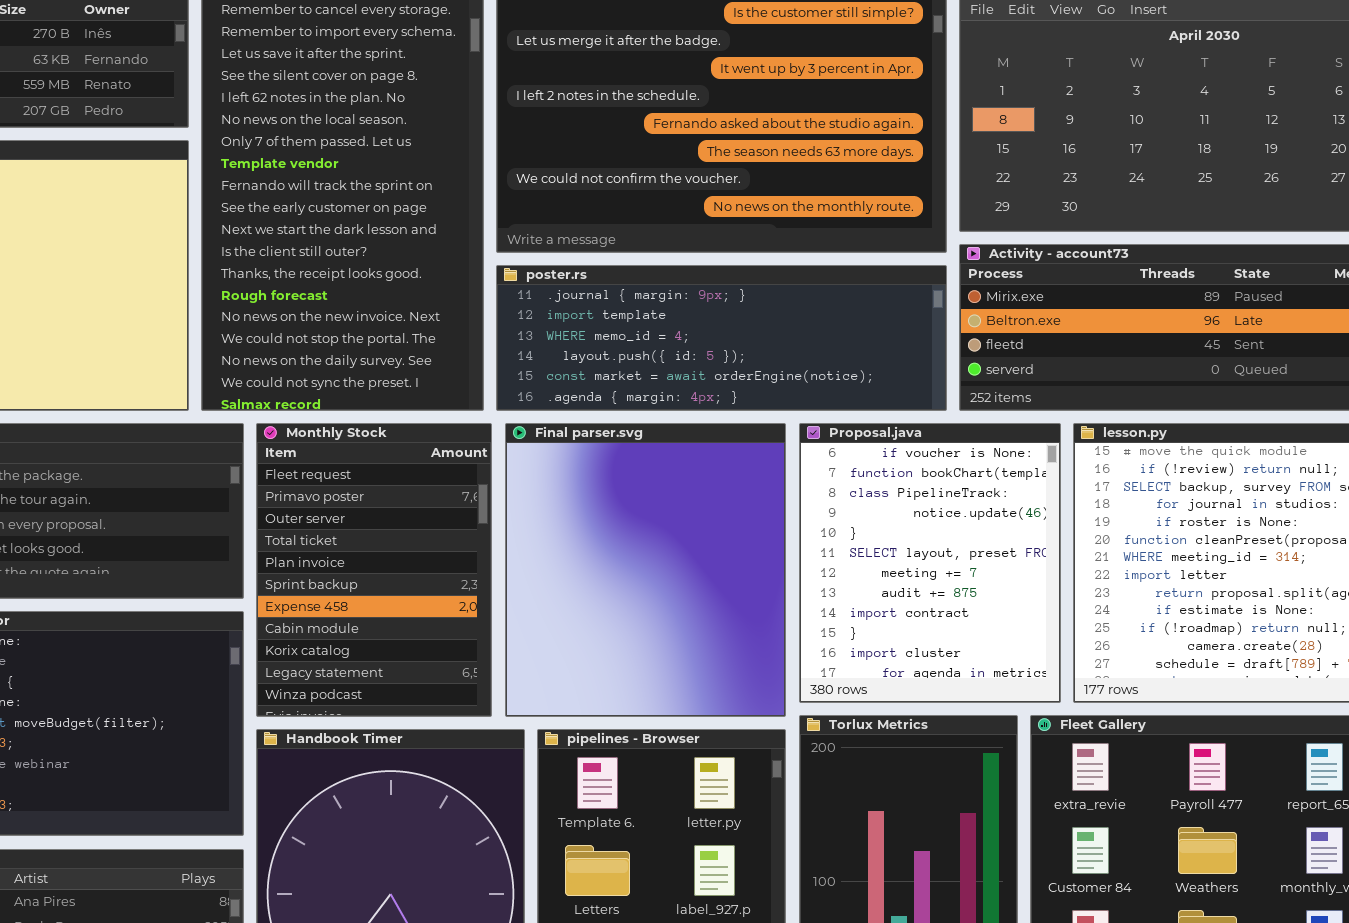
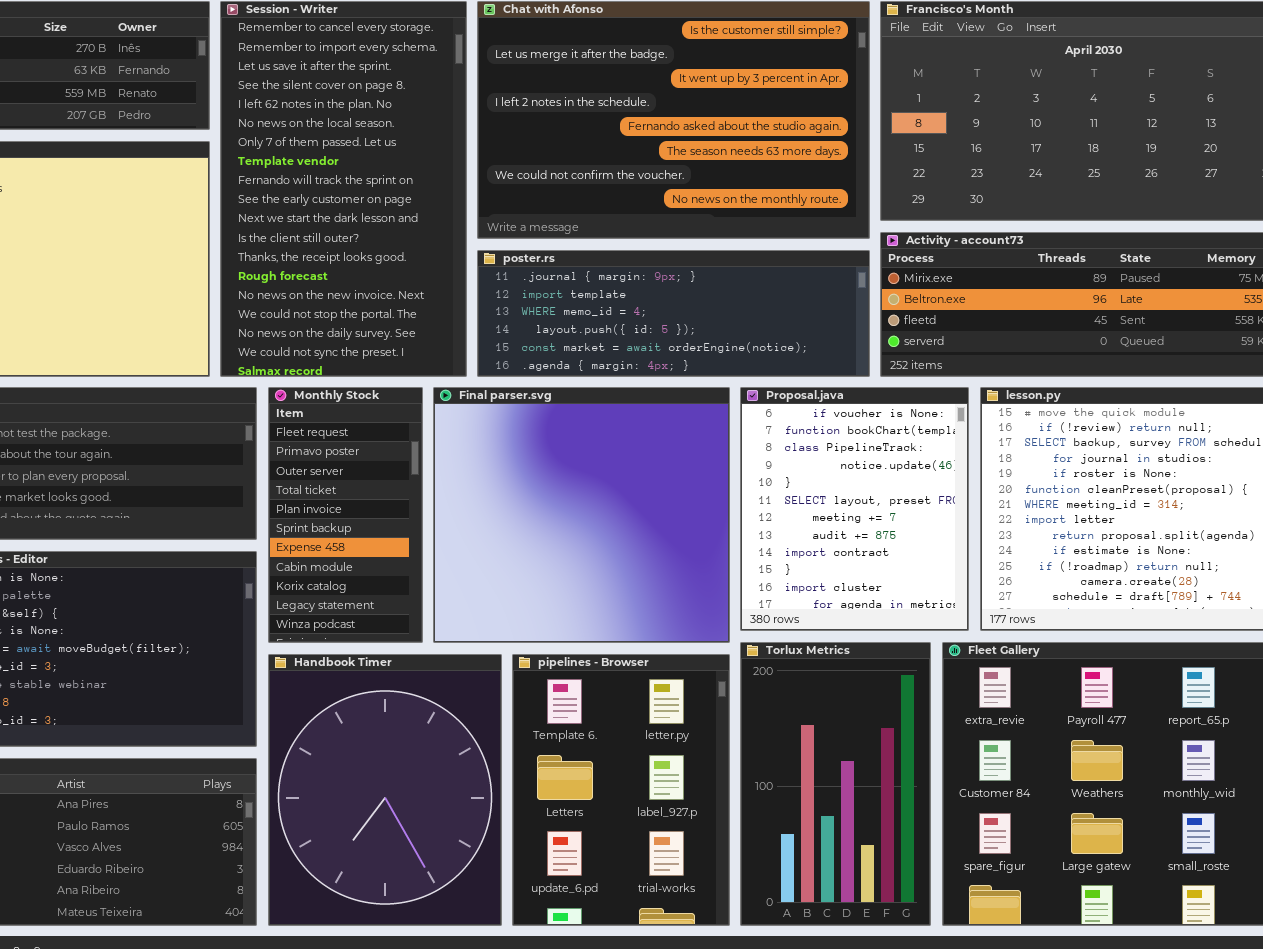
Monthly Stock: [256,423,492,717] -> [268,387,423,643], resized
Final parser.svg: [505,423,786,717] -> [433,387,730,643], resized

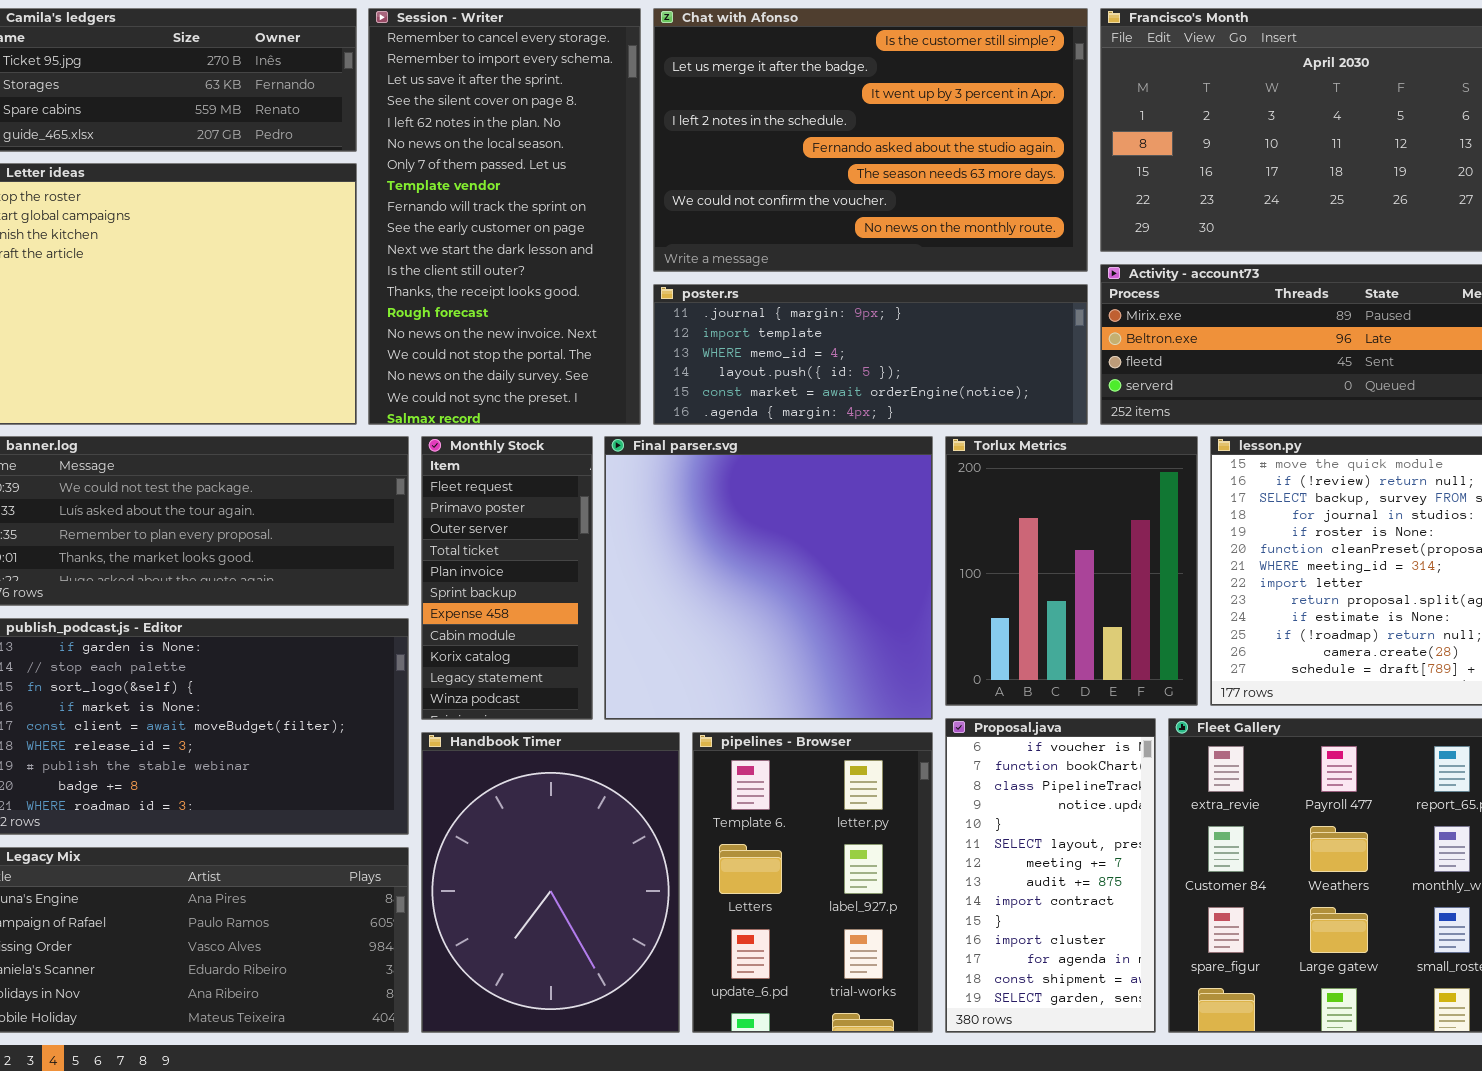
Proposal.java: [740,387,969,631] -> [945,718,1156,1033], moved, resized
Torlux Metrics: [740,642,931,926] -> [945,436,1198,706], moved, resized

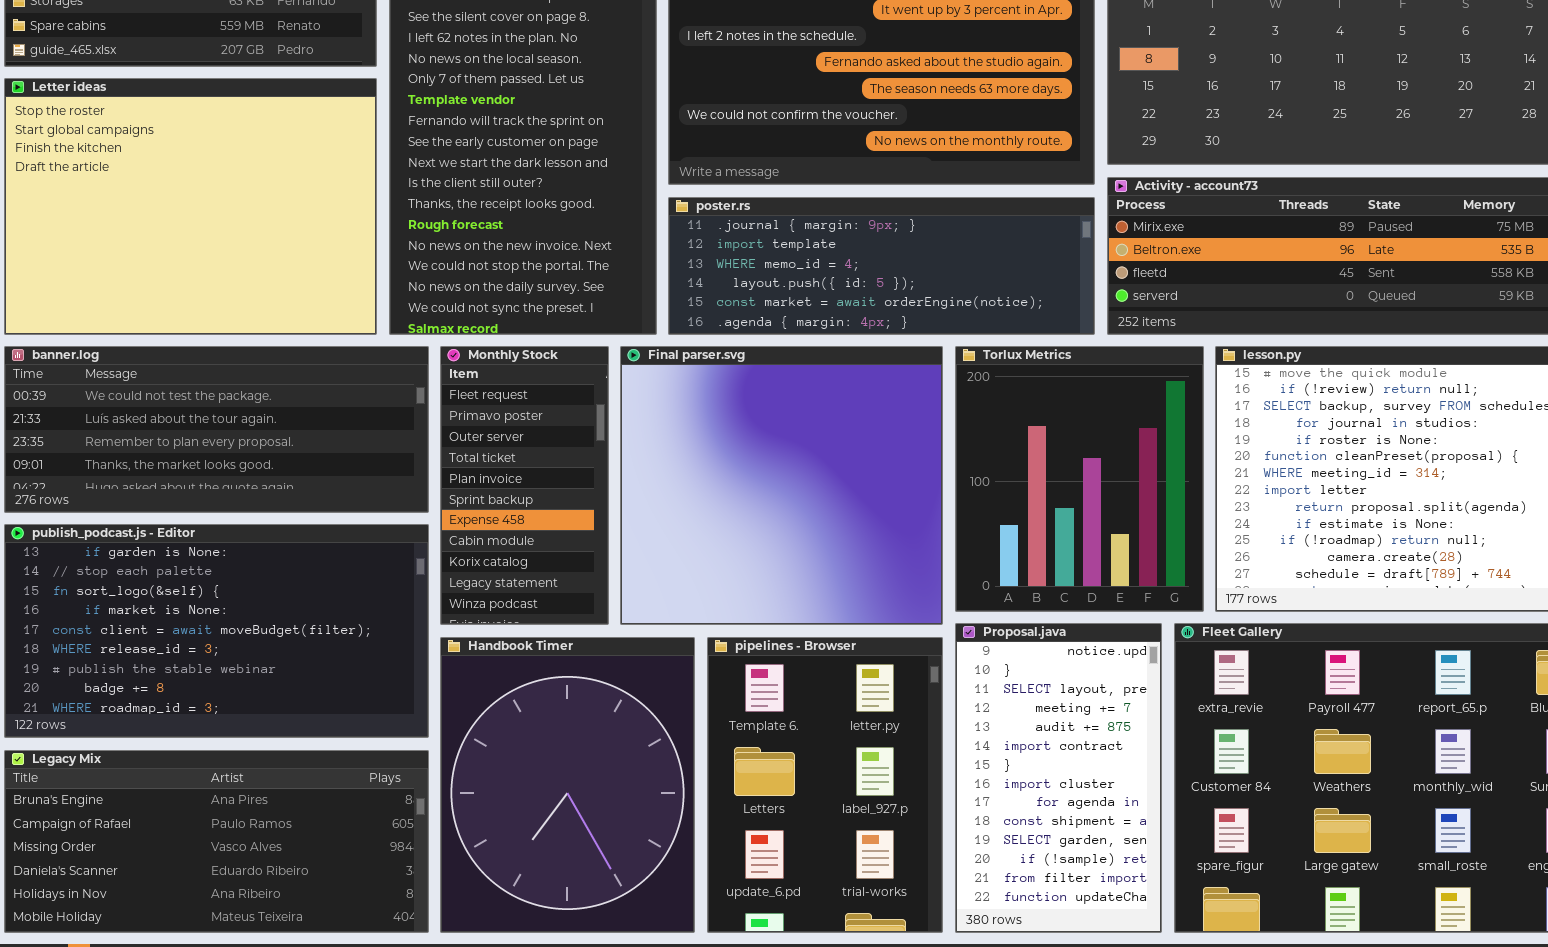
Proposal.java: [945,718,1156,1033] -> [955,623,1162,933], scrolled down 3 rows

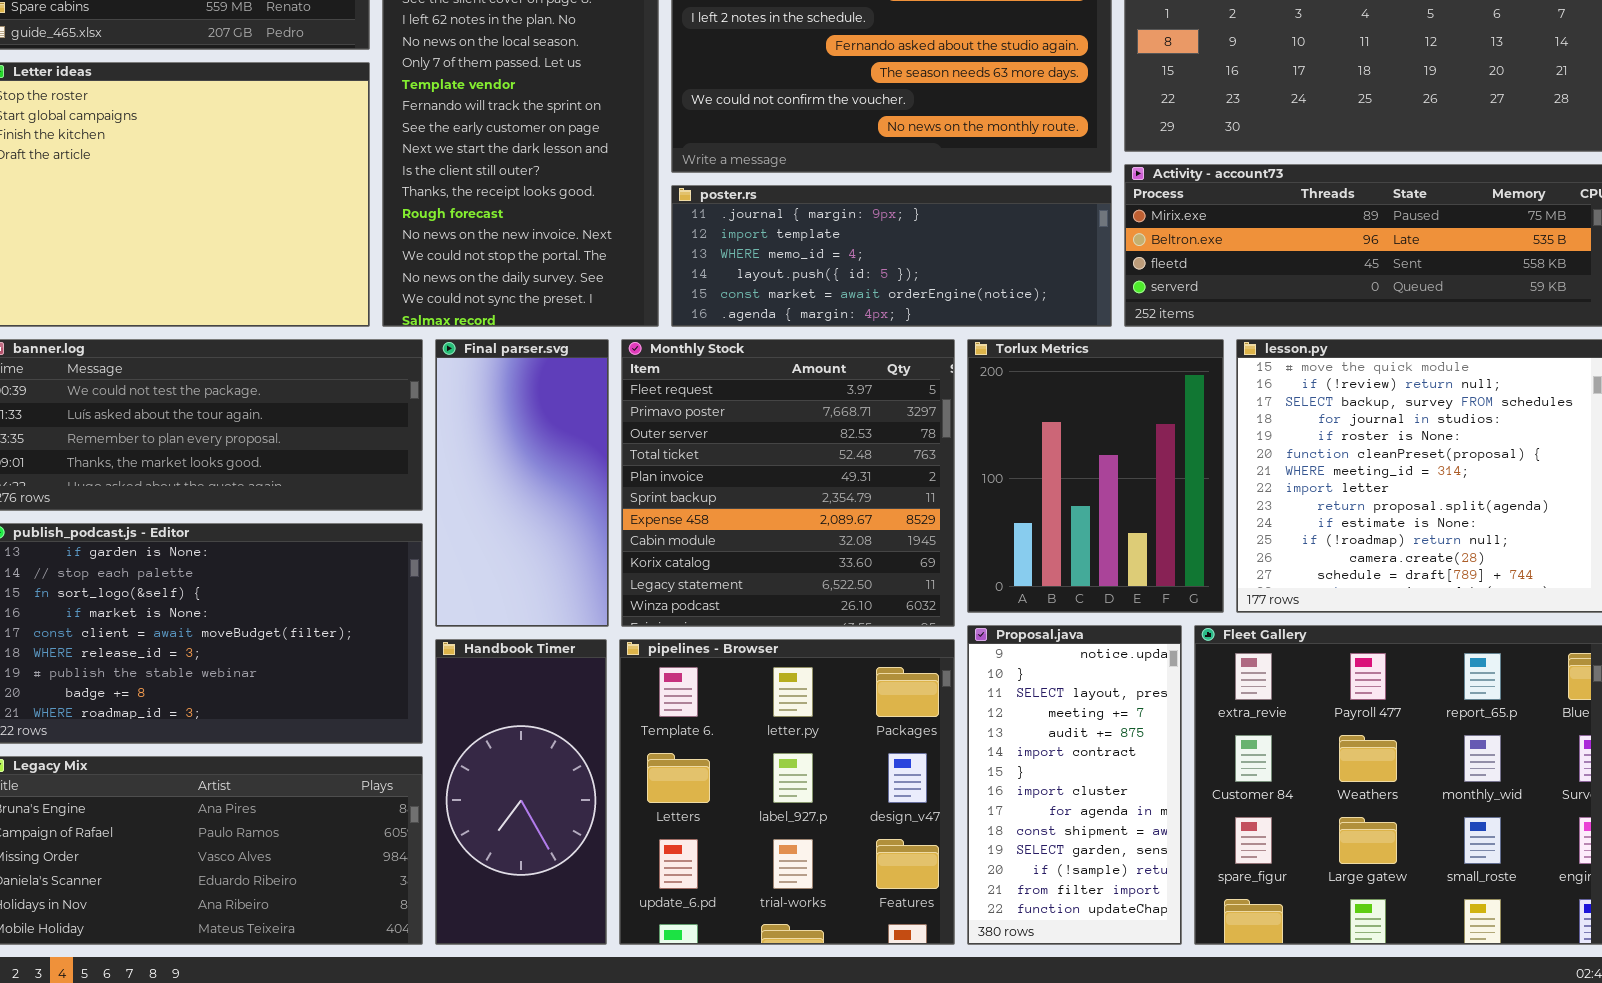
Monthly Stock: [440,346,609,625] -> [621,339,955,627], moved, resized
Final parser.svg: [620,346,943,625] -> [435,339,609,627], moved, resized
Handbook Timer: [440,637,695,933] -> [435,639,607,945], resized
pipelines - Browser: [707,637,943,933] -> [619,639,955,945], resized

